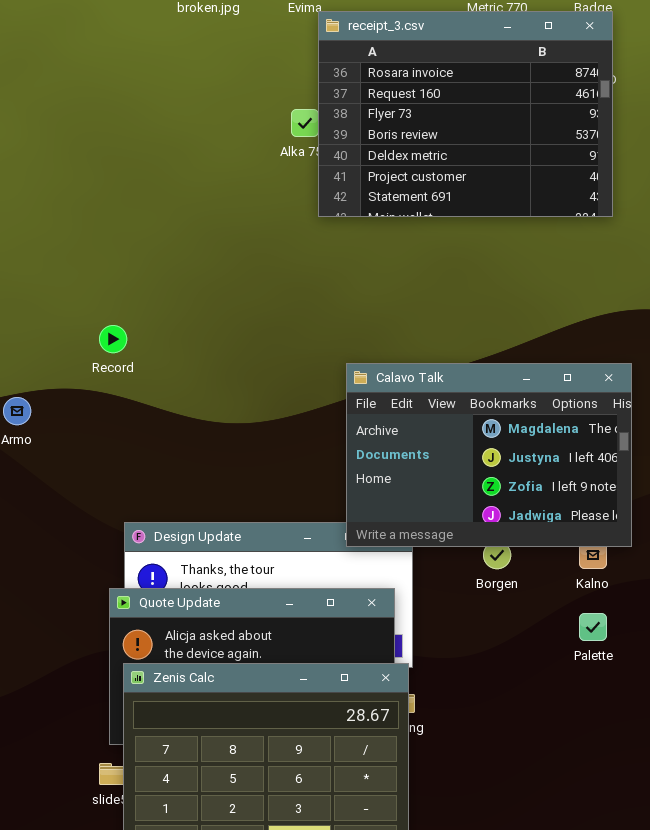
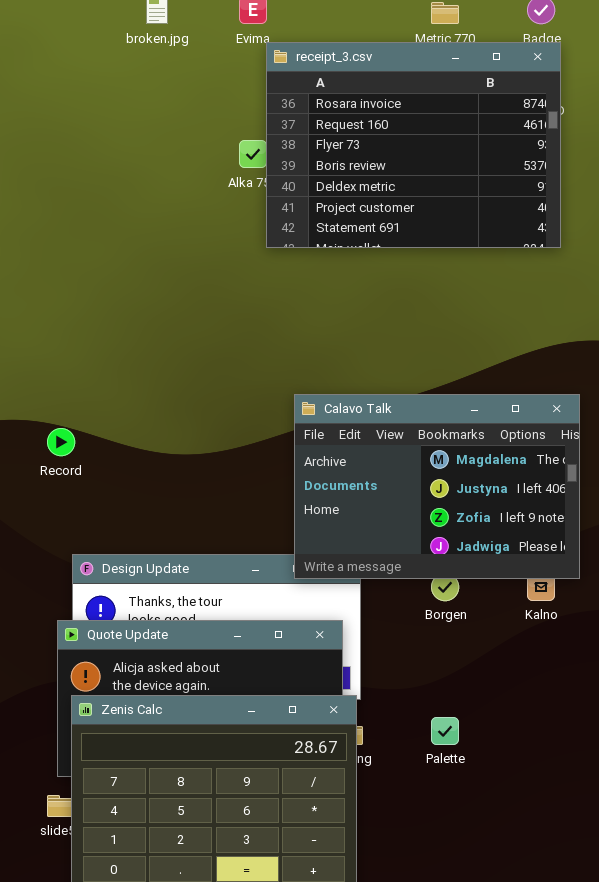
Record: [99,325,127,353] -> [47,428,75,456], moved
Palette: [579,613,607,641] -> [431,717,459,745], moved

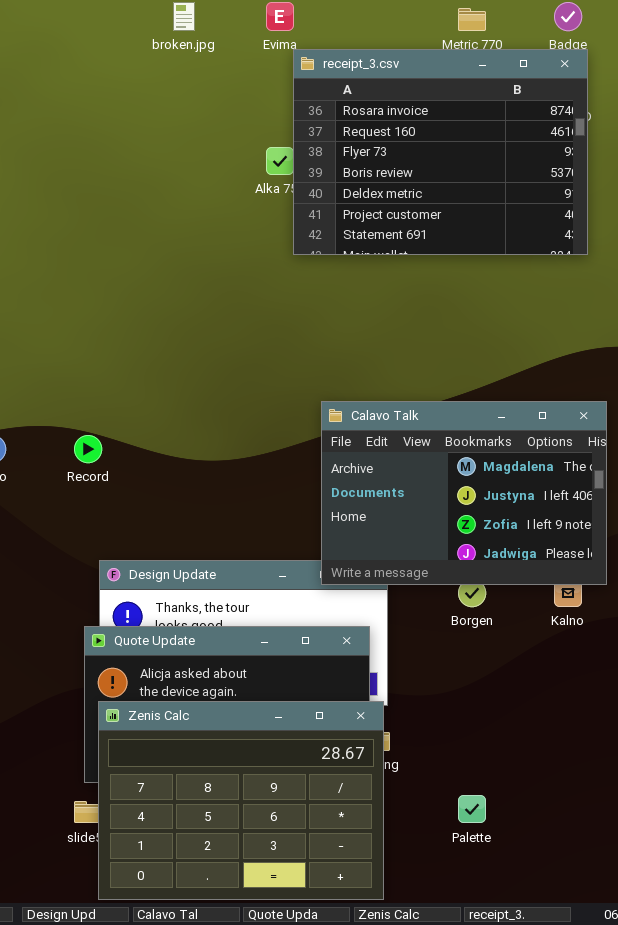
Palette: [431,717,459,745] -> [458,795,486,823], moved

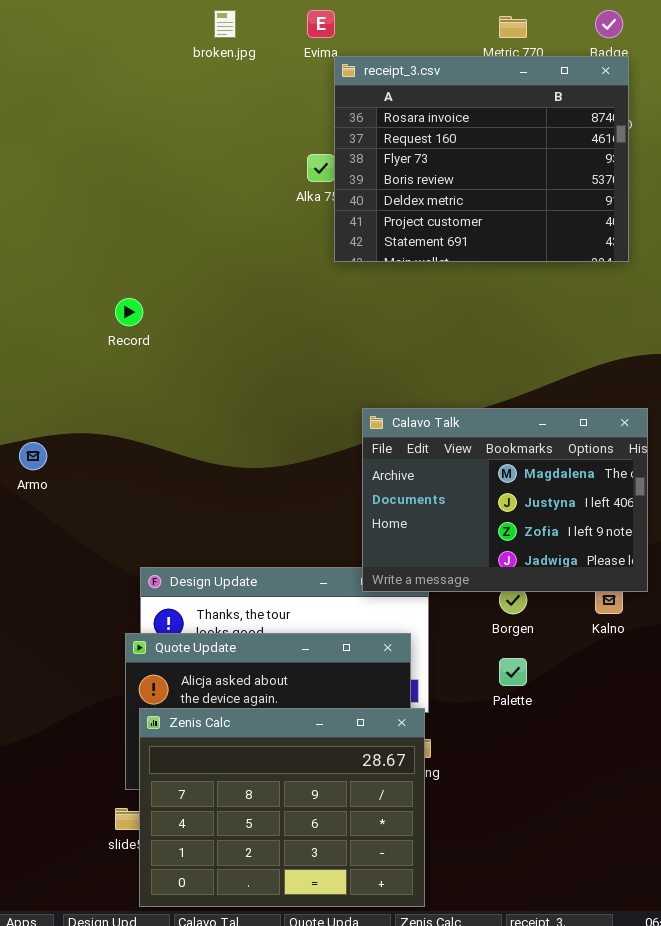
Record: [74,435,102,463] -> [115,298,143,326], moved
Palette: [458,795,486,823] -> [499,658,527,686], moved

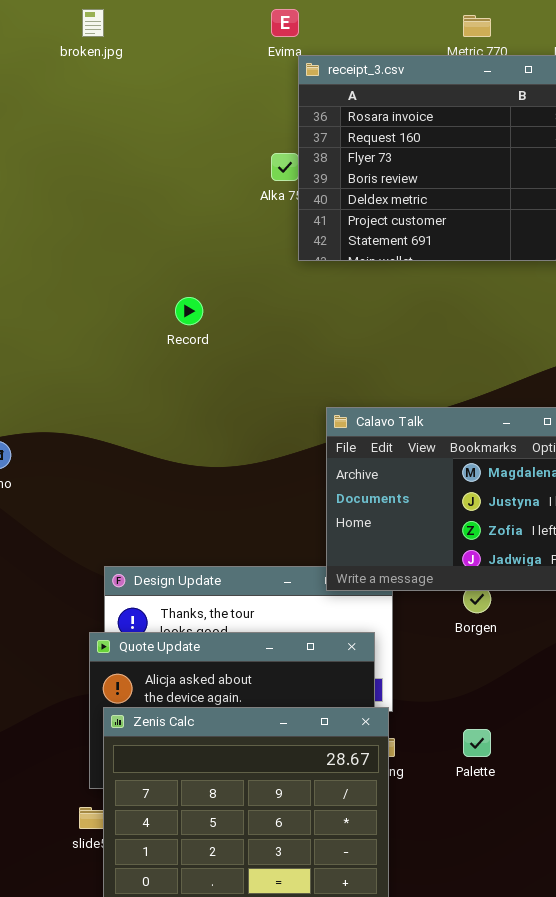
broken.jpg: [214,10,236,38] -> [82,9,104,37], moved
Record: [115,298,143,326] -> [175,297,203,325], moved
Palette: [499,658,527,686] -> [463,729,491,757], moved

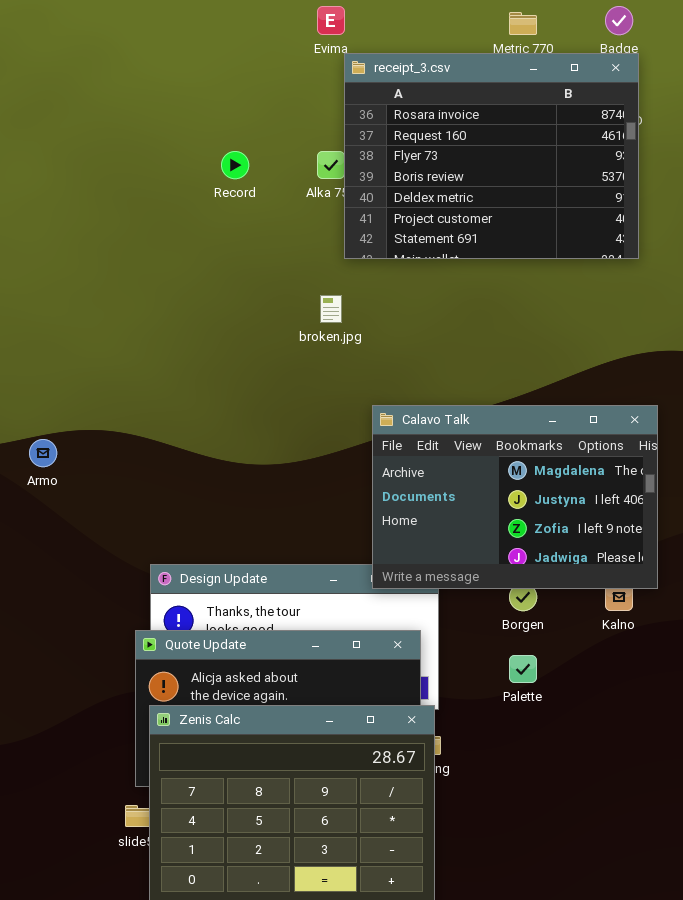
broken.jpg: [82,9,104,37] -> [320,295,342,323], moved
Record: [175,297,203,325] -> [221,151,249,179], moved
Palette: [463,729,491,757] -> [509,655,537,683], moved

